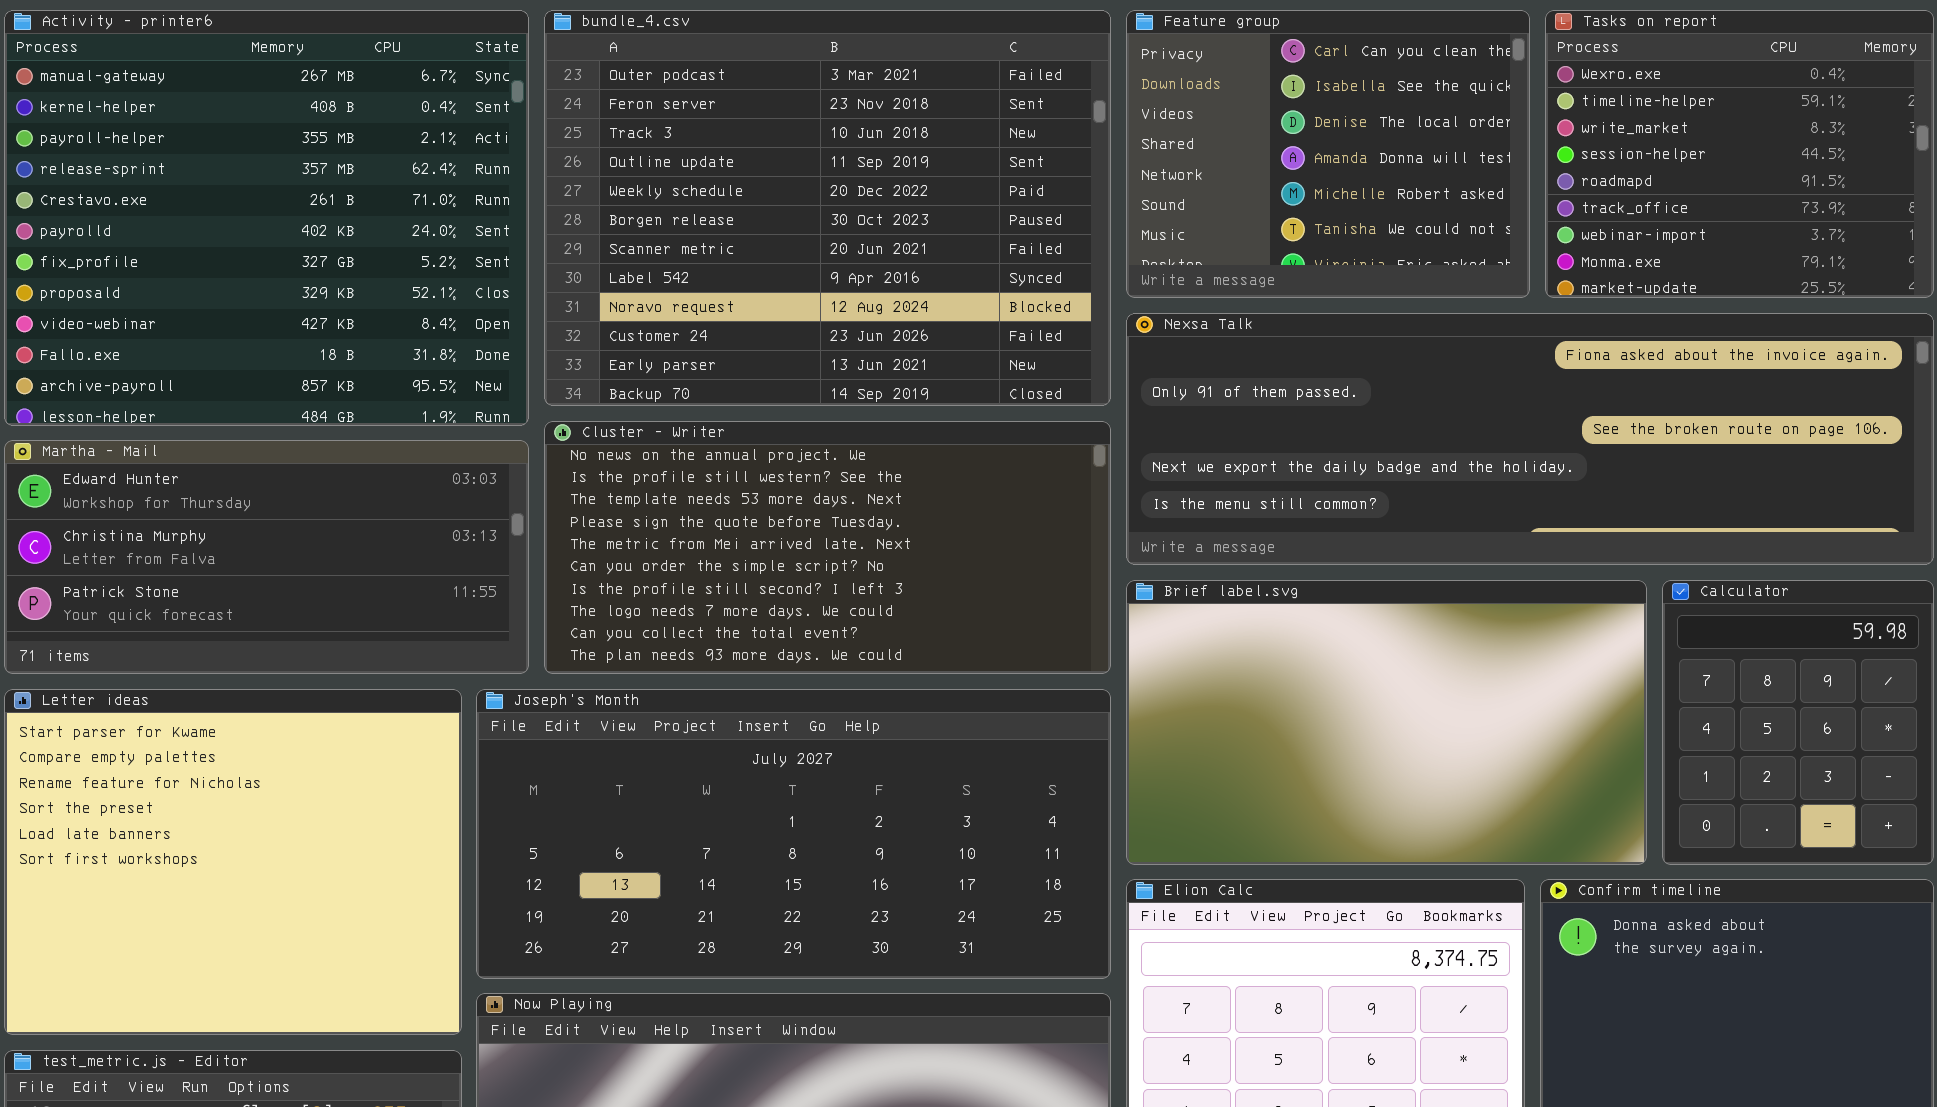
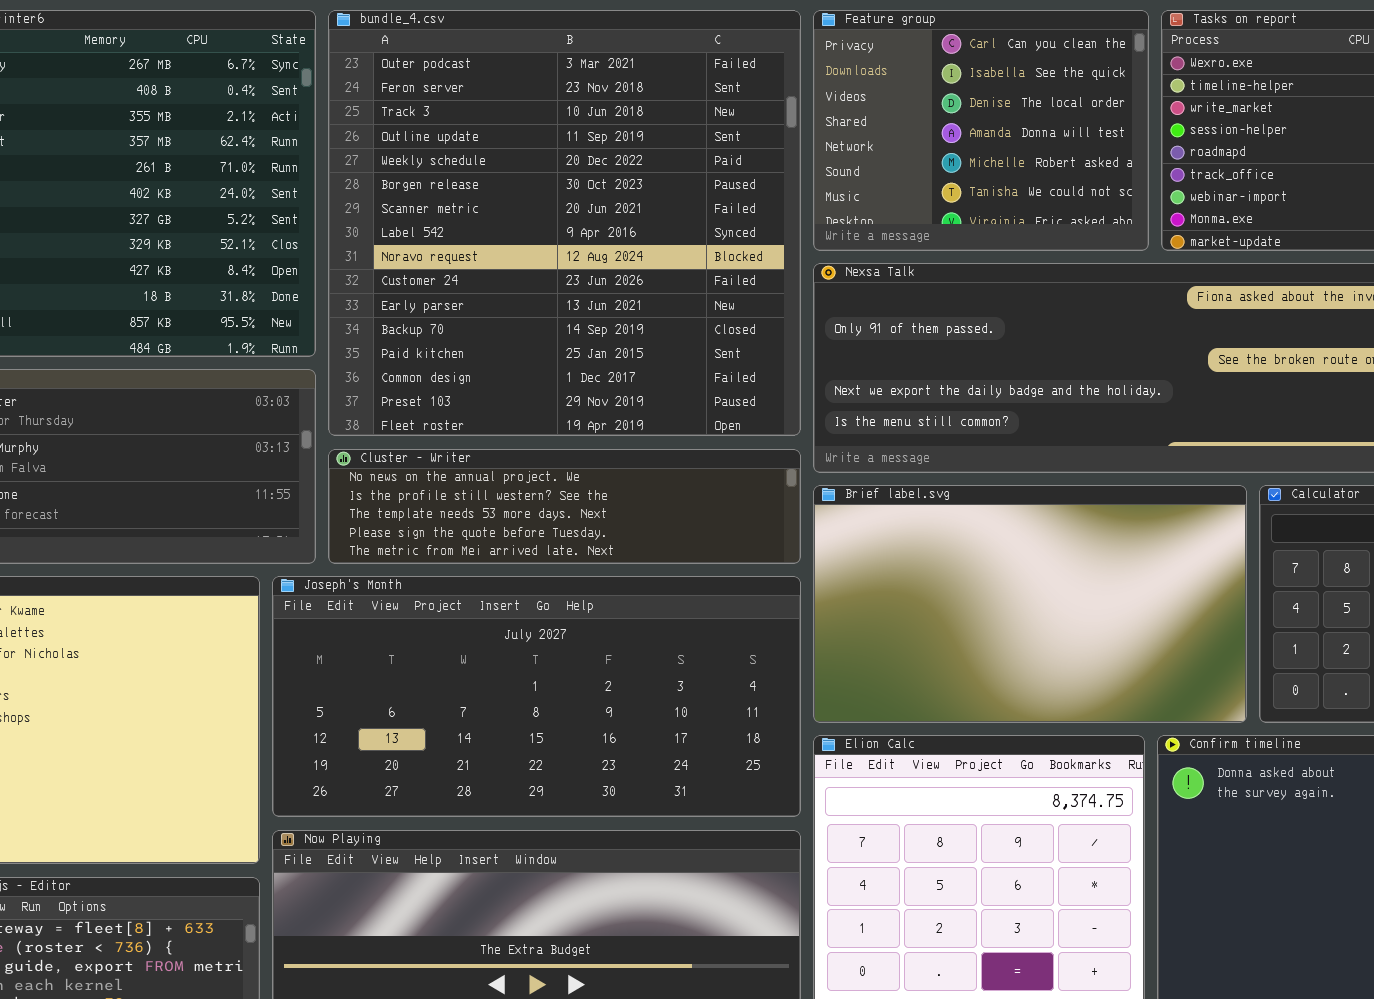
bundle_4.csv: [544,10,1111,406] -> [328,10,801,436], resized
Cluster - Writer: [544,421,1111,674] -> [328,449,801,564], resized

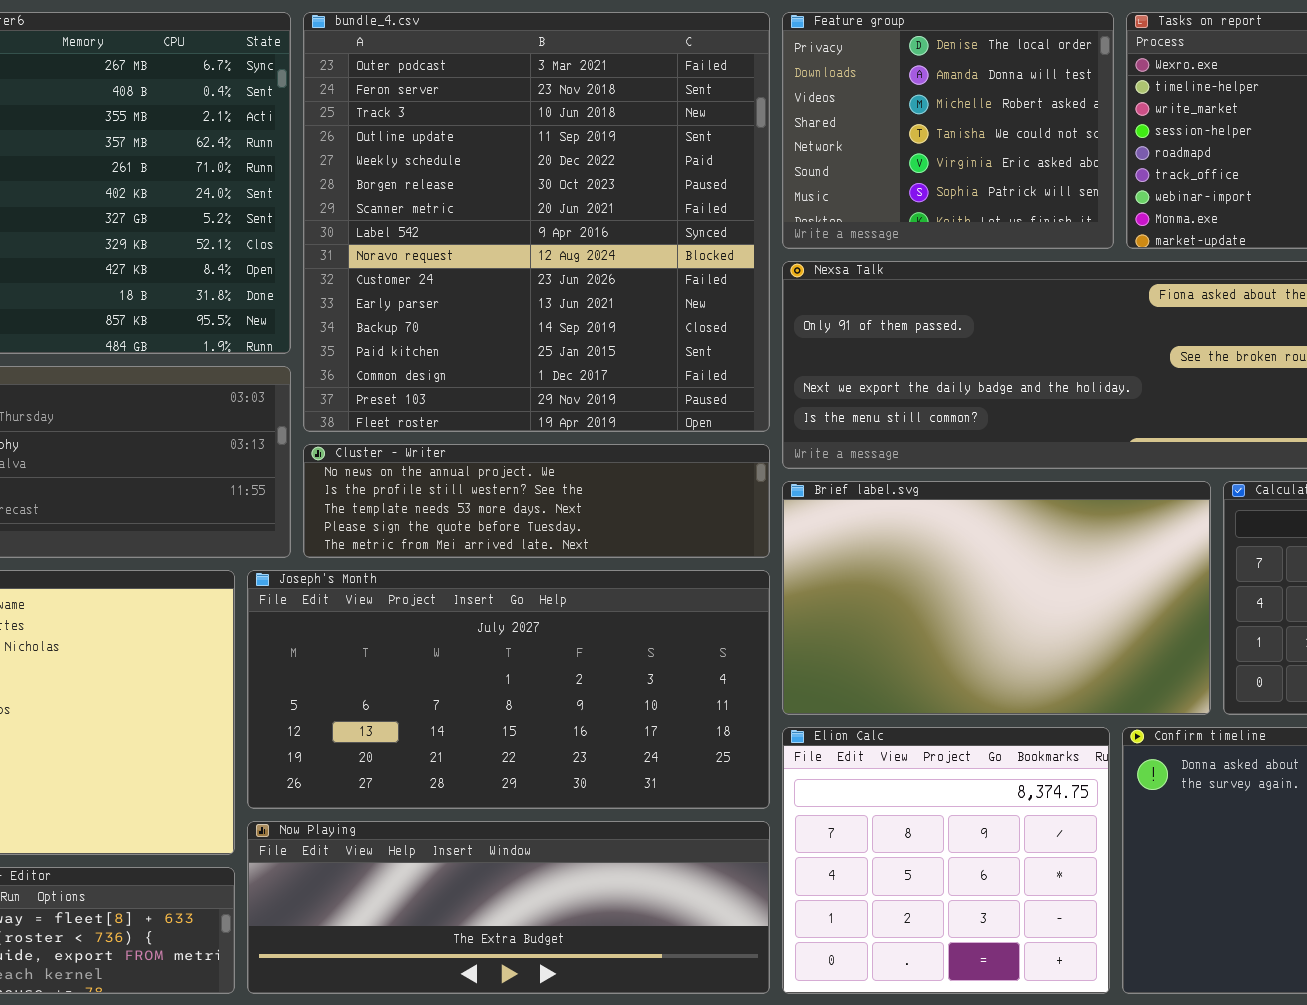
Feature group: [813,10,1149,251] -> [782,12,1114,249], scrolled down 2 rows

